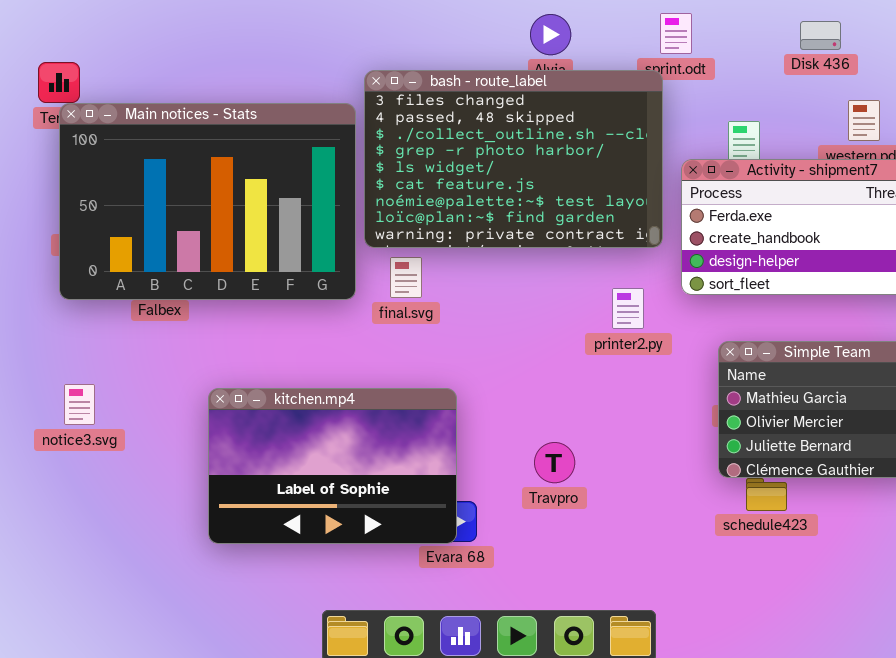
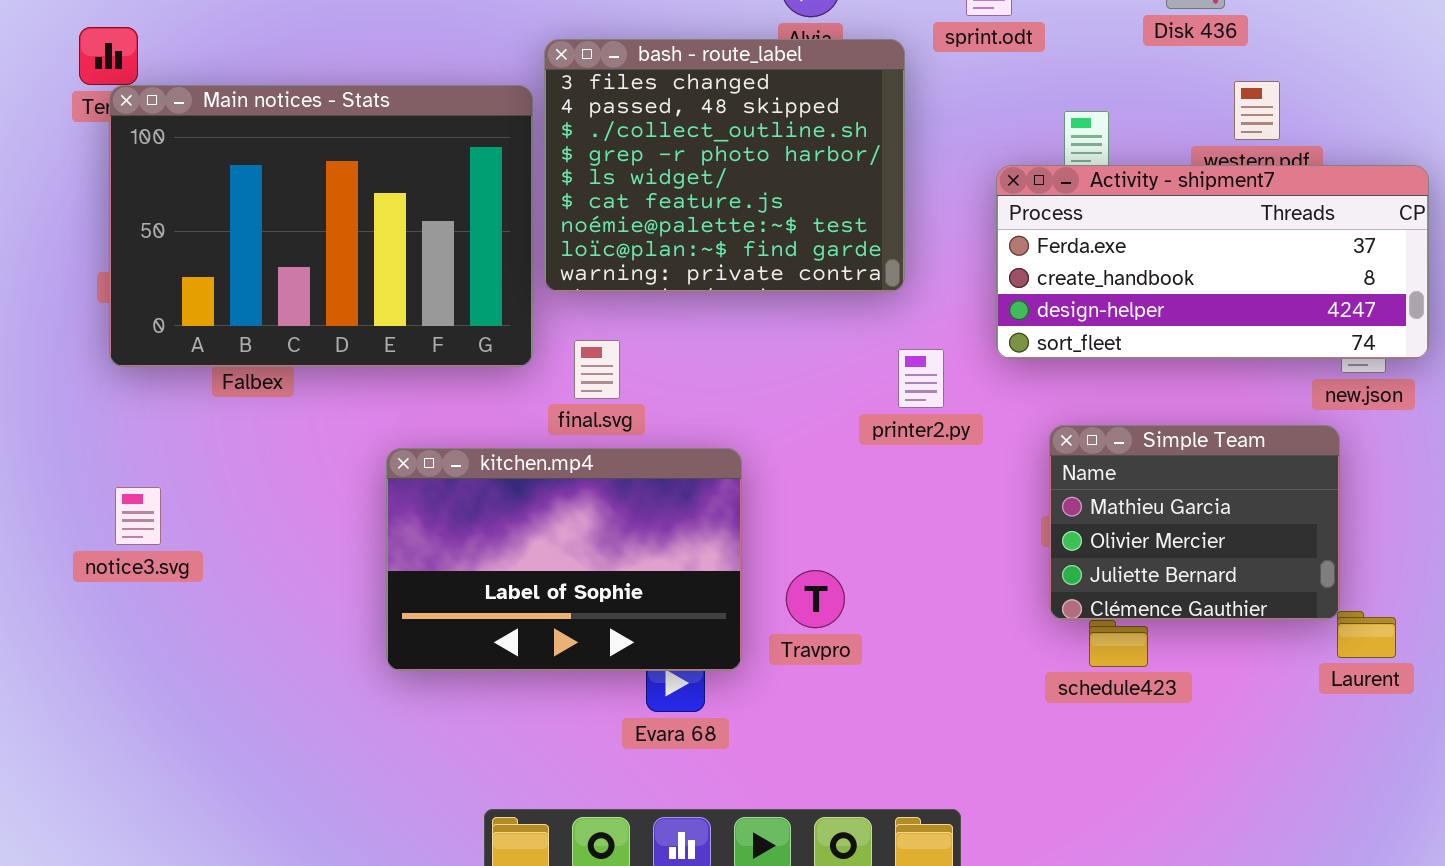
bash - route_label: [364,70,663,248] -> [544,39,905,292], resized
final.svg: [390,257,422,298] -> [574,340,620,399], moved
kitchen.mp4: [208,388,457,544] -> [386,448,742,671], moved

